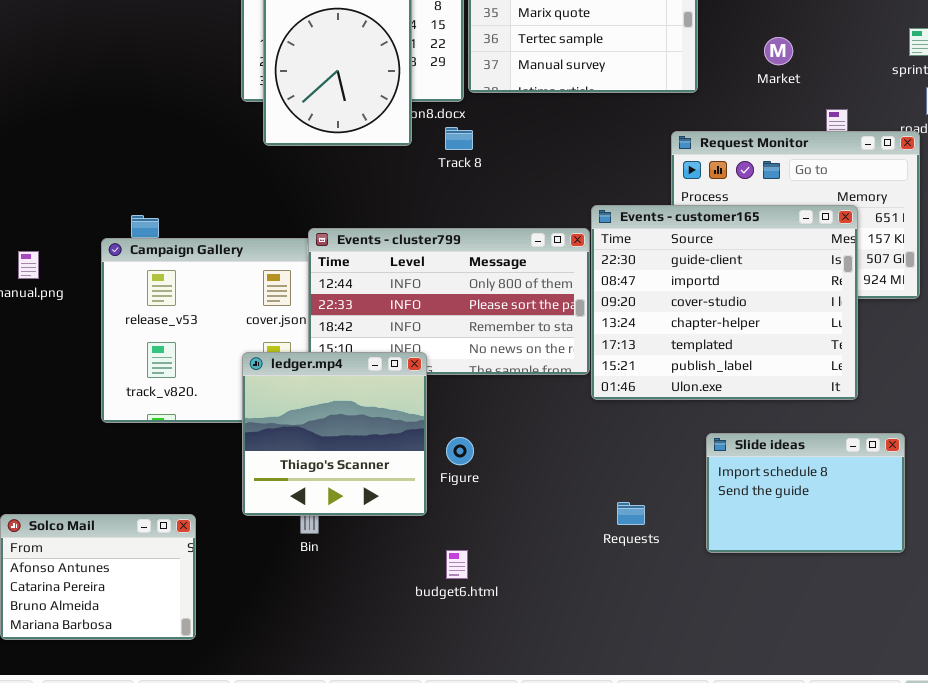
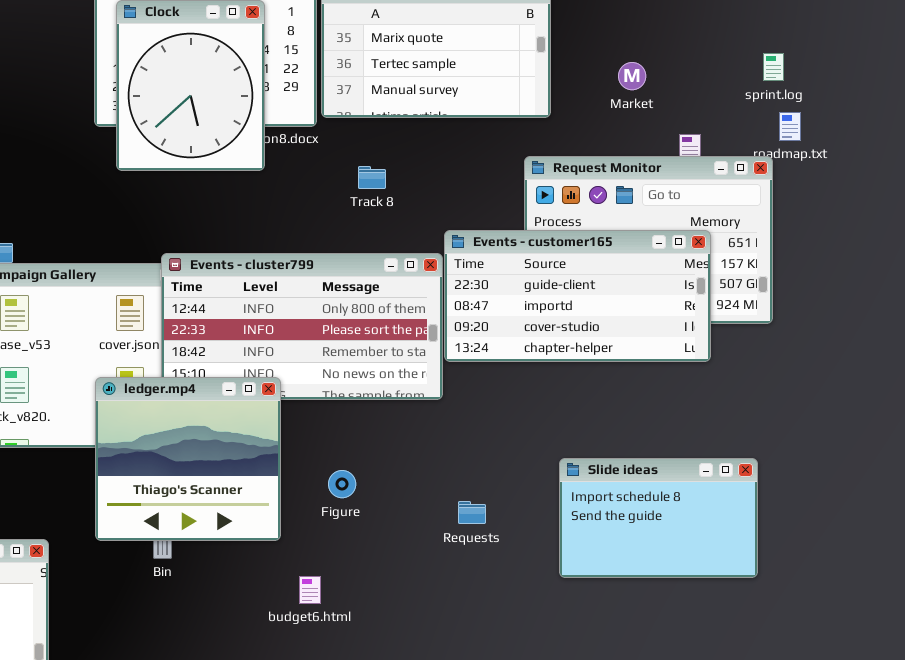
Track 8: [445,127,473,150] -> [358,166,386,189], moved
Events - customer165: [591,205,858,400] -> [444,230,711,362], resized
Figure: [446,437,474,465] -> [328,470,356,498], moved
Requests: [617,502,645,525] -> [458,501,486,524], moved

